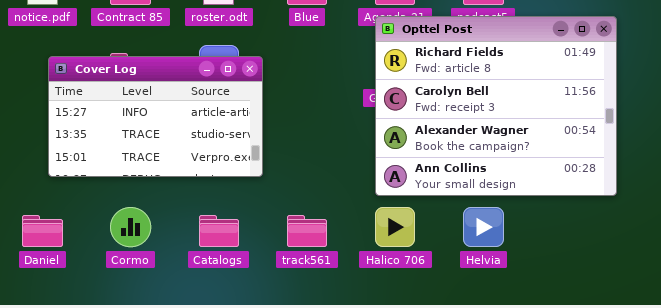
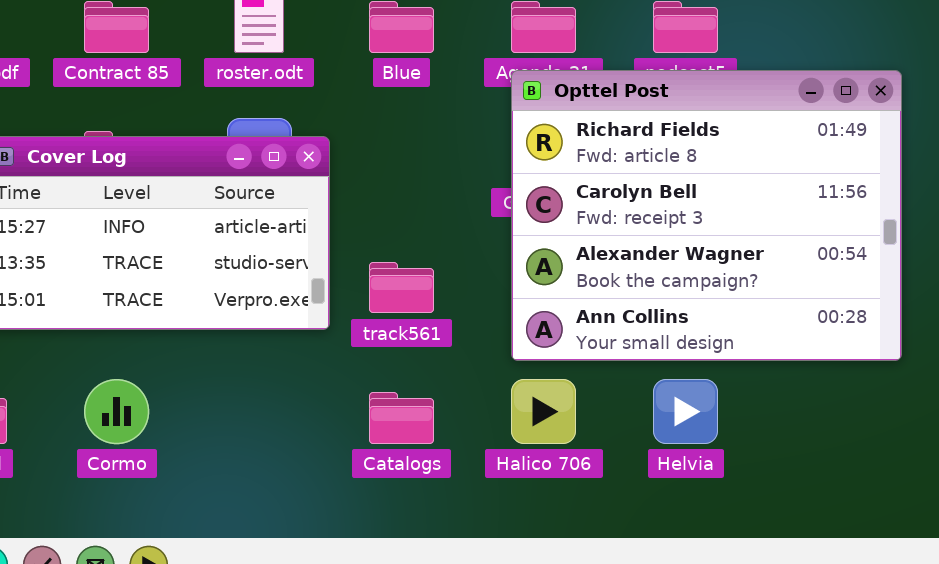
Catalogs: [199,215,239,247] -> [369,392,434,444], moved
track561: [287,215,327,247] -> [369,262,434,313], moved

